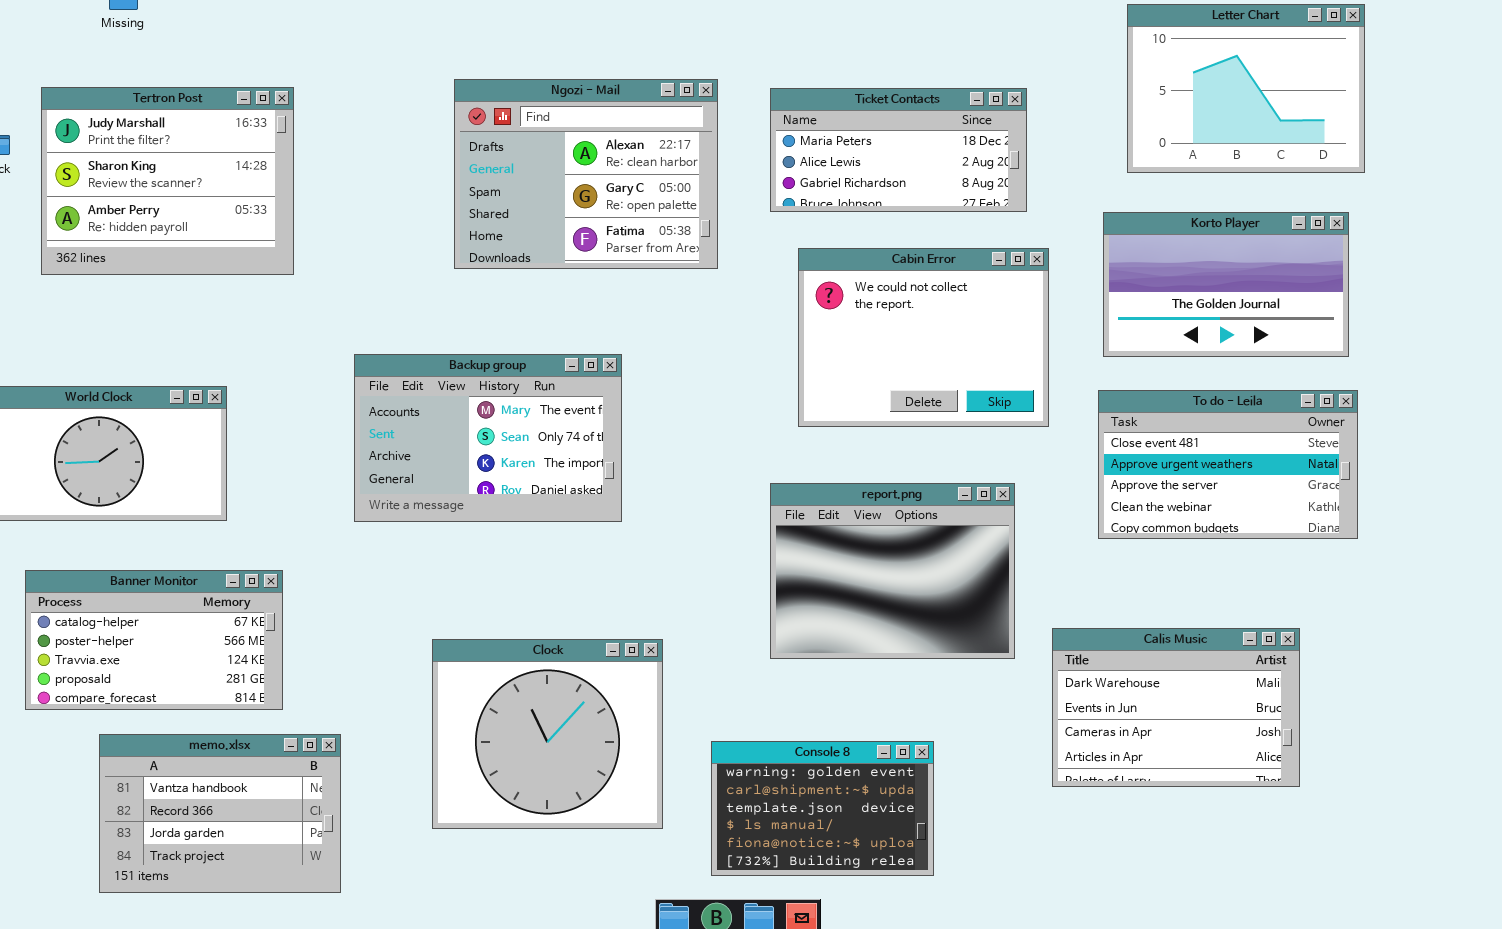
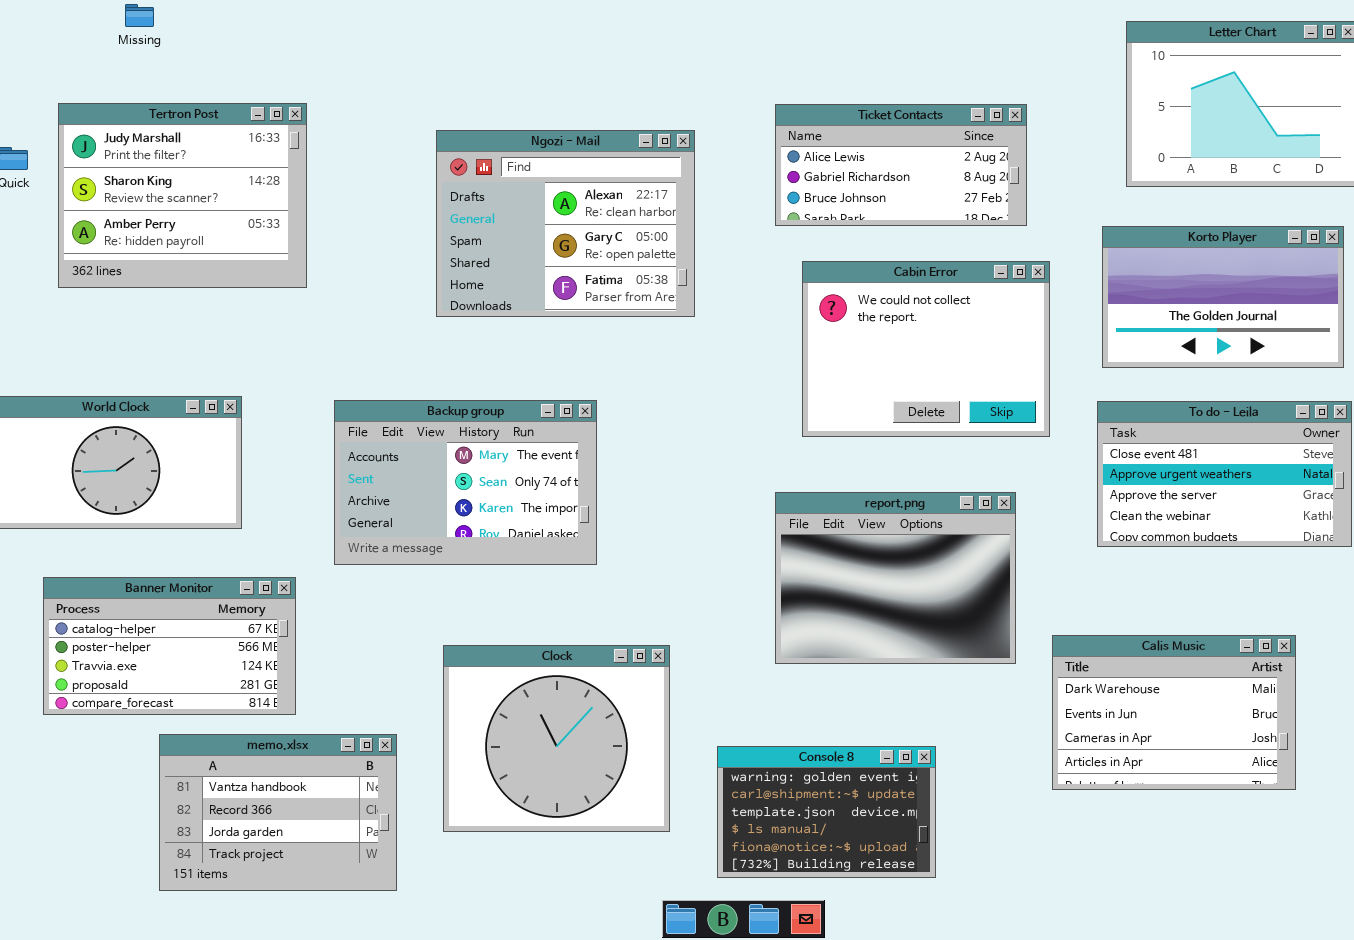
Ngozi - Mail: [454,79,718,269] -> [436,130,695,317], moved
Ticket Contacts: [770,88,1027,212] -> [775,104,1027,226], scrolled down 1 row
Backup group: [354,354,622,522] -> [334,400,597,565], moved
memo.xlsx: [99,734,341,893] -> [159,734,397,891], moved

